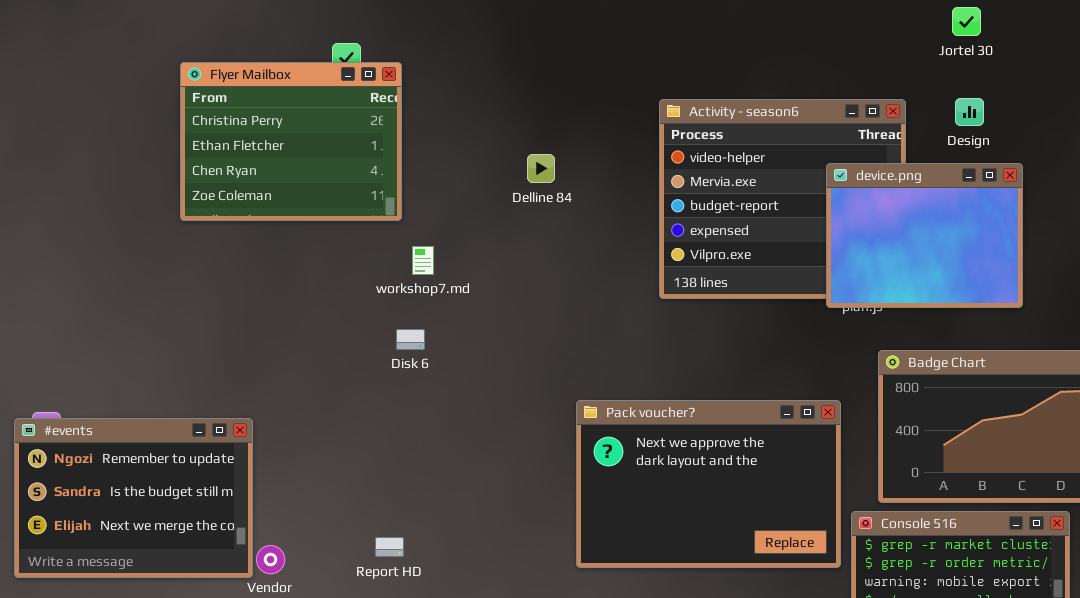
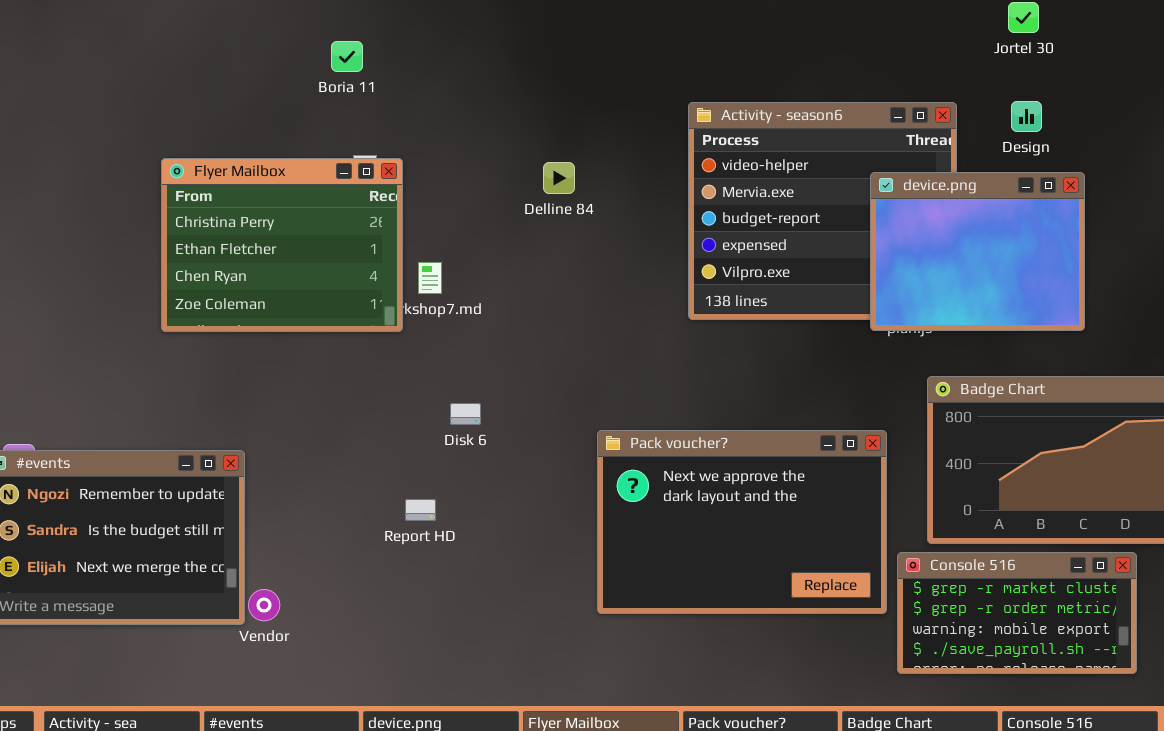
Flyer Mailbox: [180,62,402,221] -> [161,158,403,332], moved
Disk 6: [396,329,425,350] -> [450,403,481,425], moved
Report HD: [375,537,404,557] -> [405,499,436,521], moved

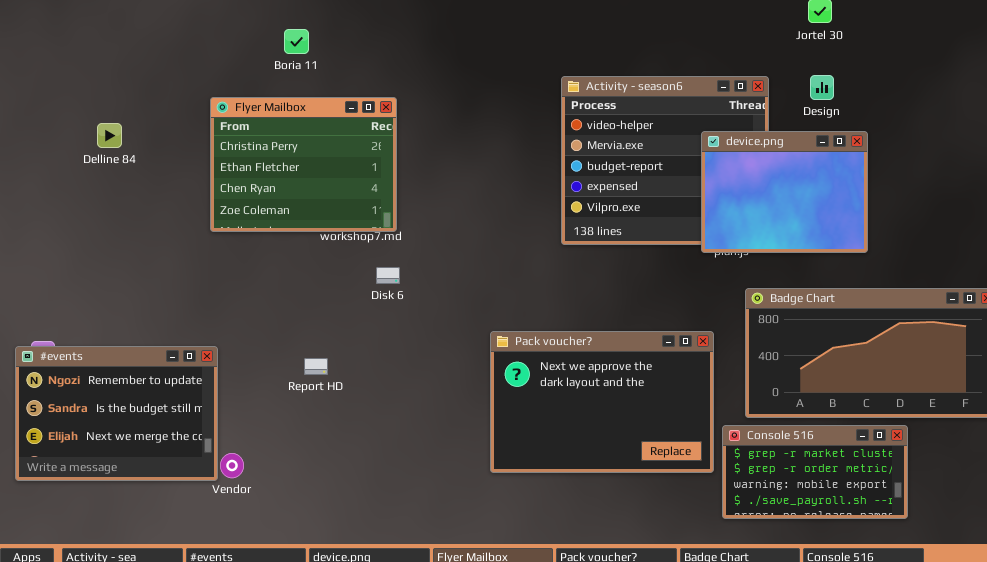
Flyer Mailbox: [161,158,403,332] -> [210,97,397,232], moved
Delline 84: [543,162,575,194] -> [97,123,122,148], moved
Disk 6: [450,403,481,425] -> [376,267,400,284], moved
Report HD: [405,499,436,521] -> [304,358,328,375], moved

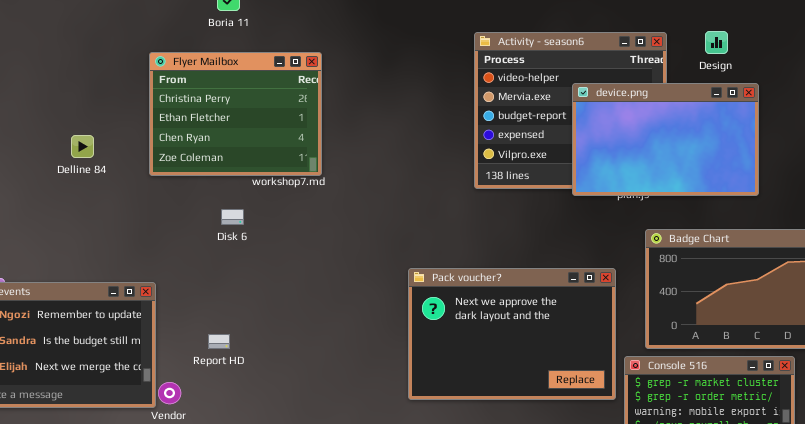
Delline 84: [97,123,122,148] -> [71,135,94,158], moved
device.png: [701,131,868,253] -> [572,83,759,196], resized
Disk 6: [376,267,400,284] -> [221,209,244,225], moved
Report HD: [304,358,328,375] -> [208,334,230,349], moved

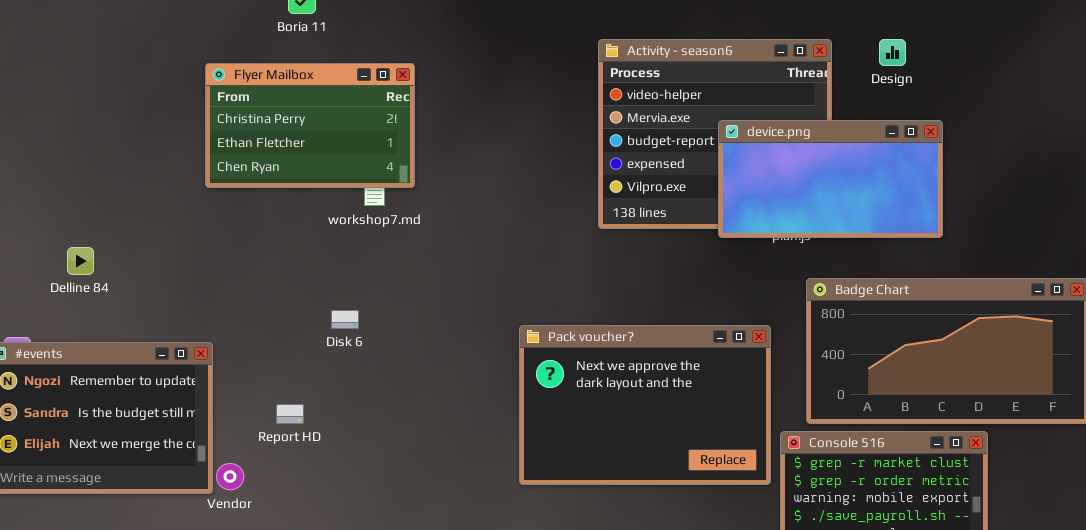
Flyer Mailbox: [149,52,322,176] -> [205,63,415,188], resized
device.png: [572,83,759,196] -> [718,120,943,238], resized
Delline 84: [71,135,94,158] -> [67,247,94,275], moved
Disk 6: [221,209,244,225] -> [331,310,359,329], moved

